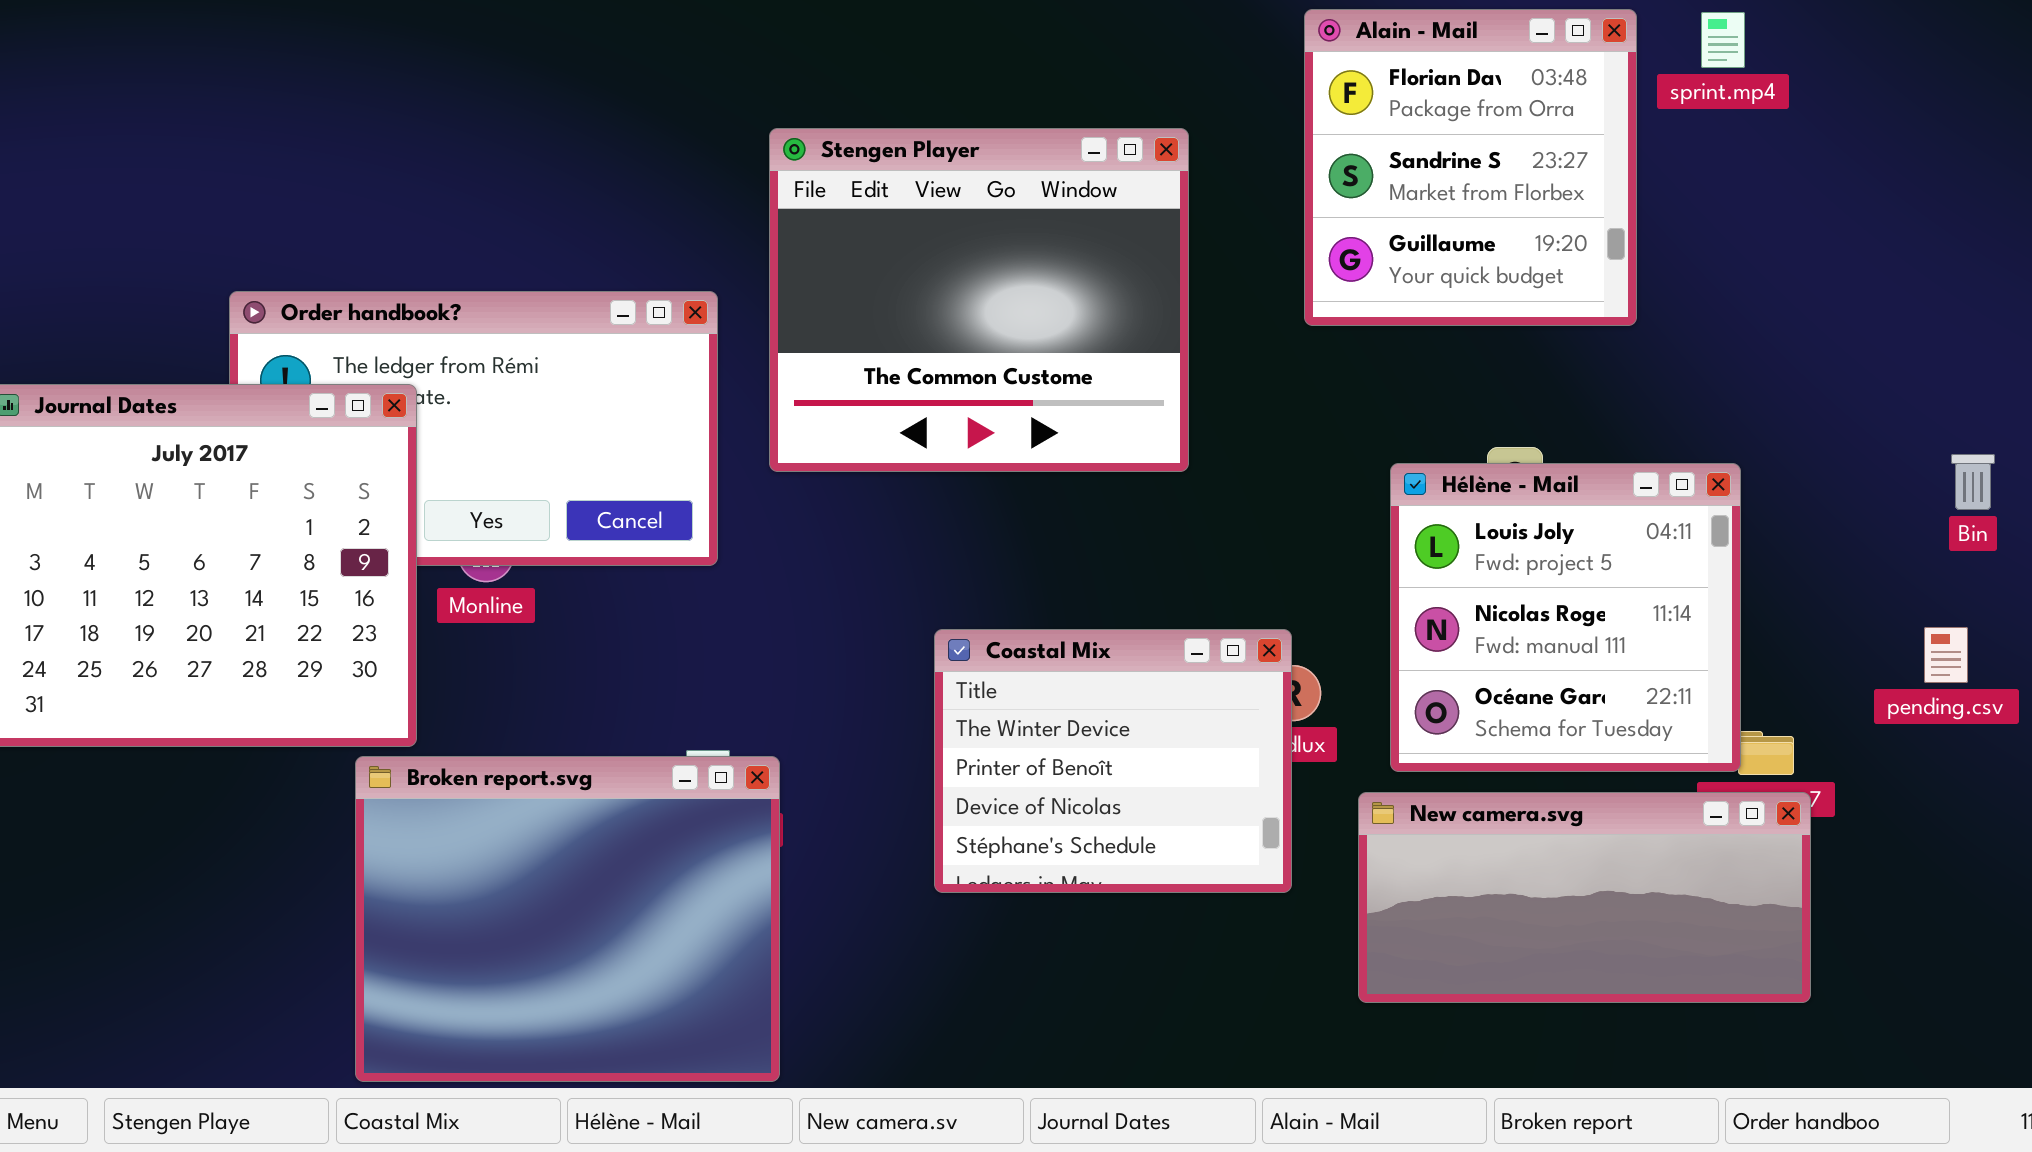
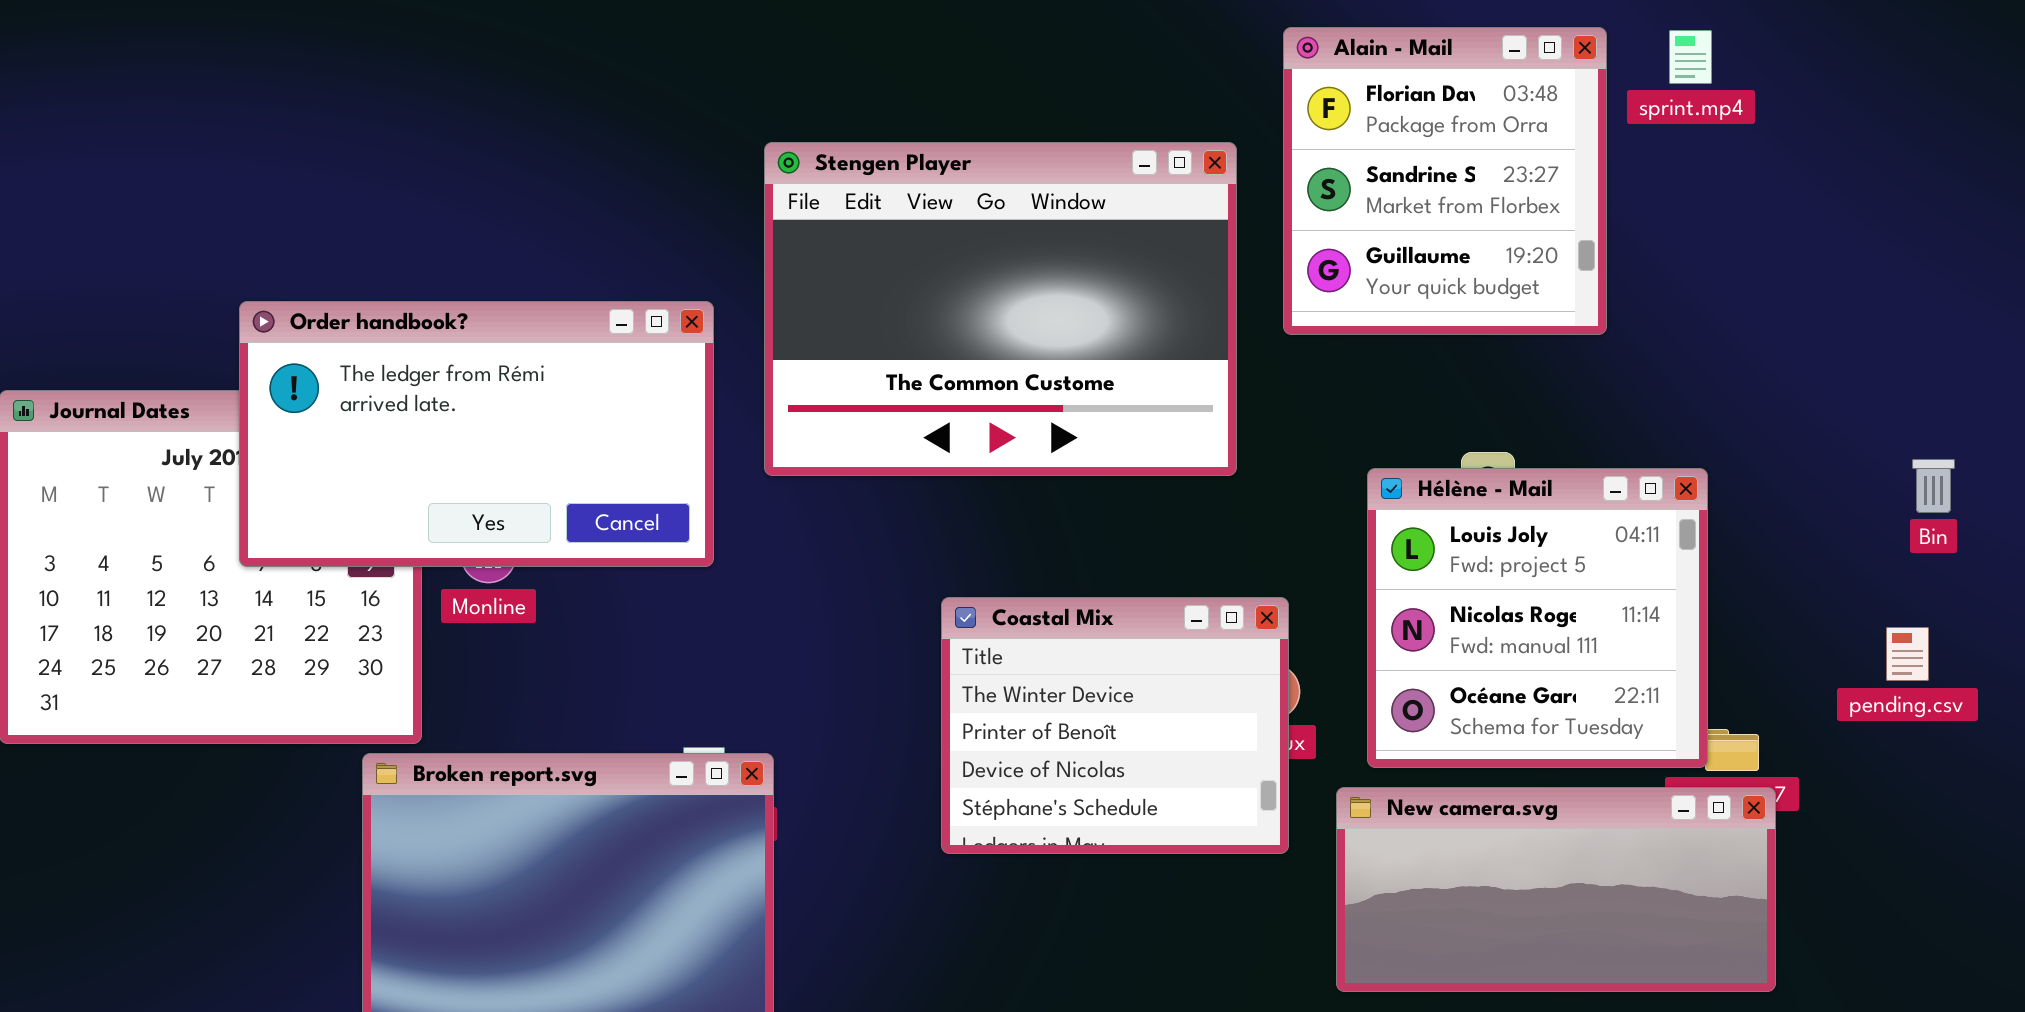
Stengen Player: [769,128,1189,472] -> [764,142,1237,476], resized
Order handbook?: [229,291,718,566] -> [239,301,714,567], raised
Coastal Mix: [934,629,1292,893] -> [941,597,1289,854], moved

